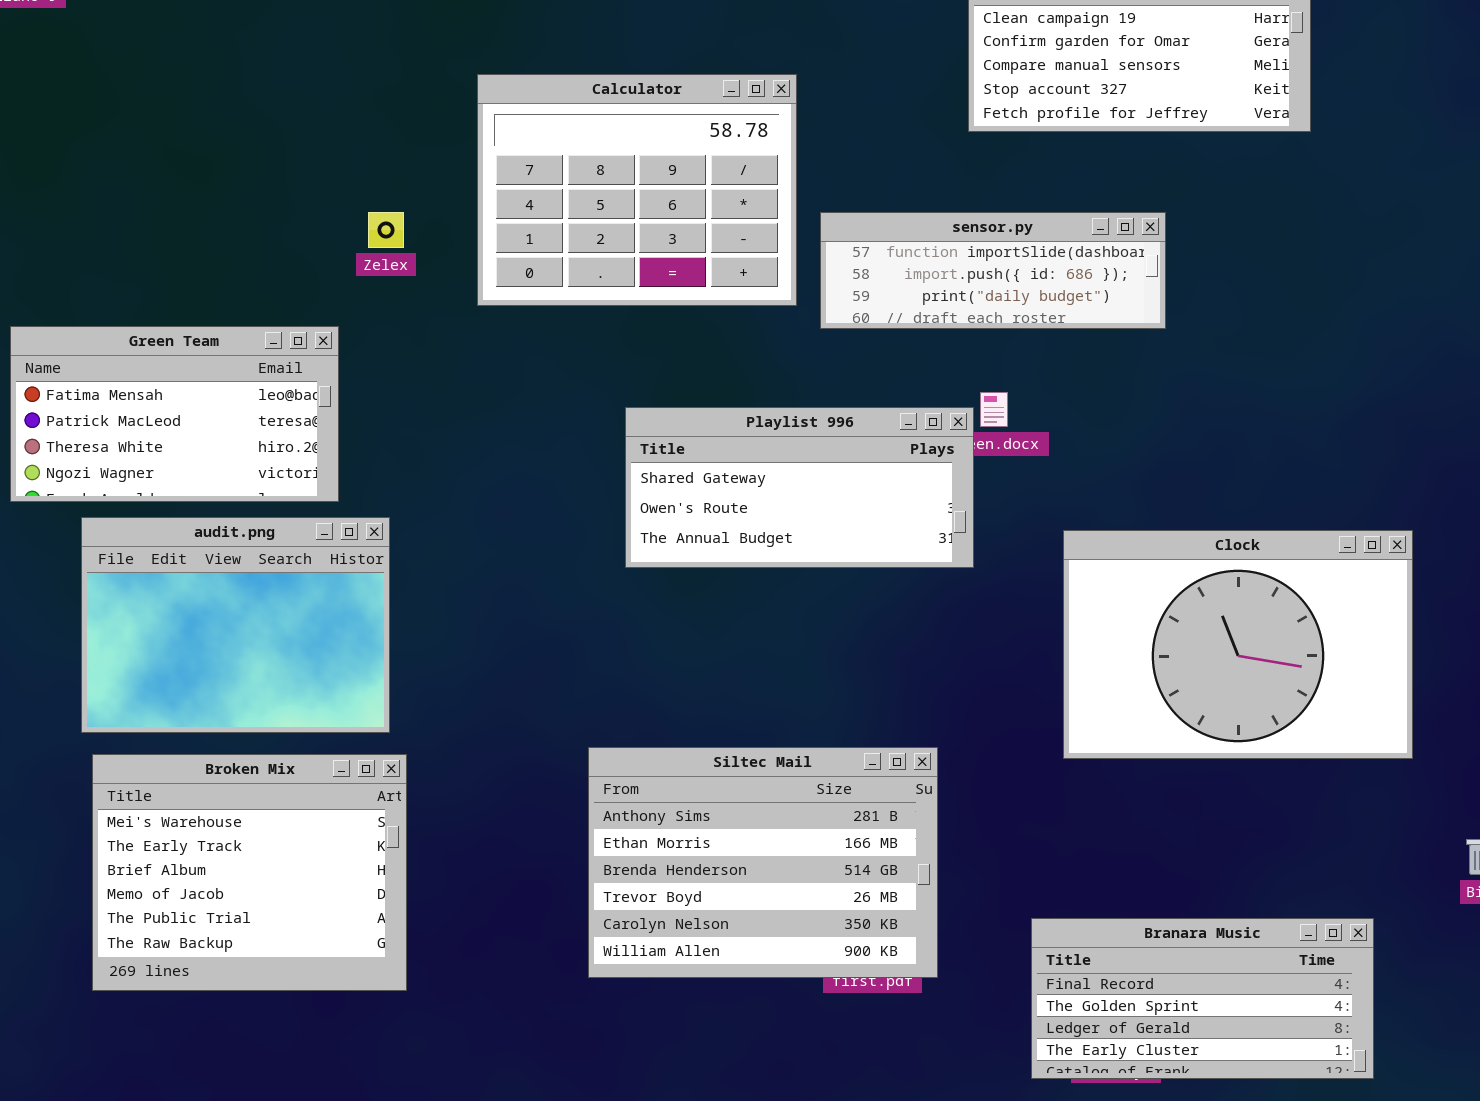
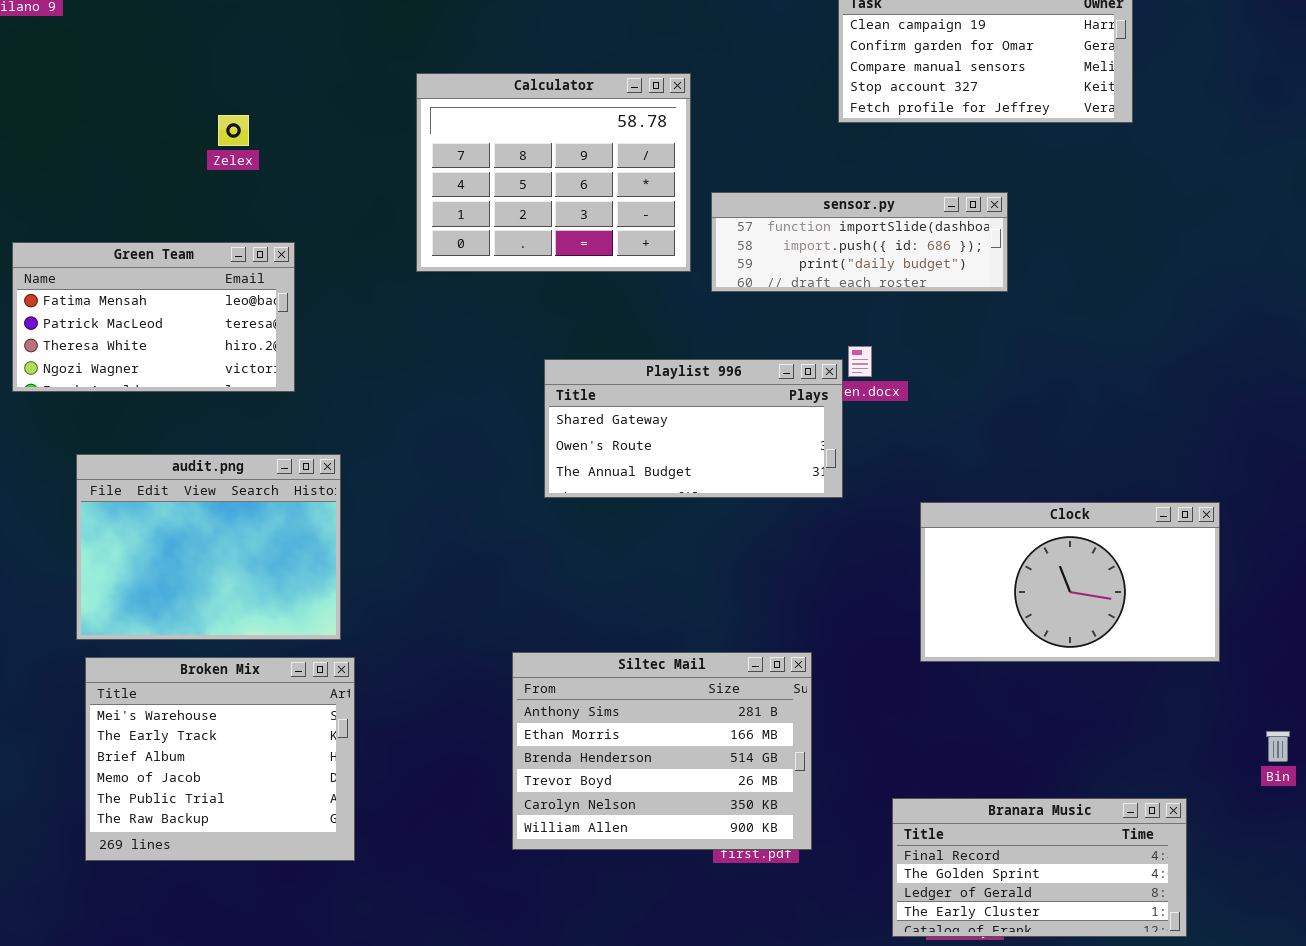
Zelex: [368,212,404,248] -> [218,115,249,146], moved
Green Team: [10,326,339,502] -> [12,242,295,392], moved
Clock: [1063,530,1413,759] -> [920,502,1220,662], resized

